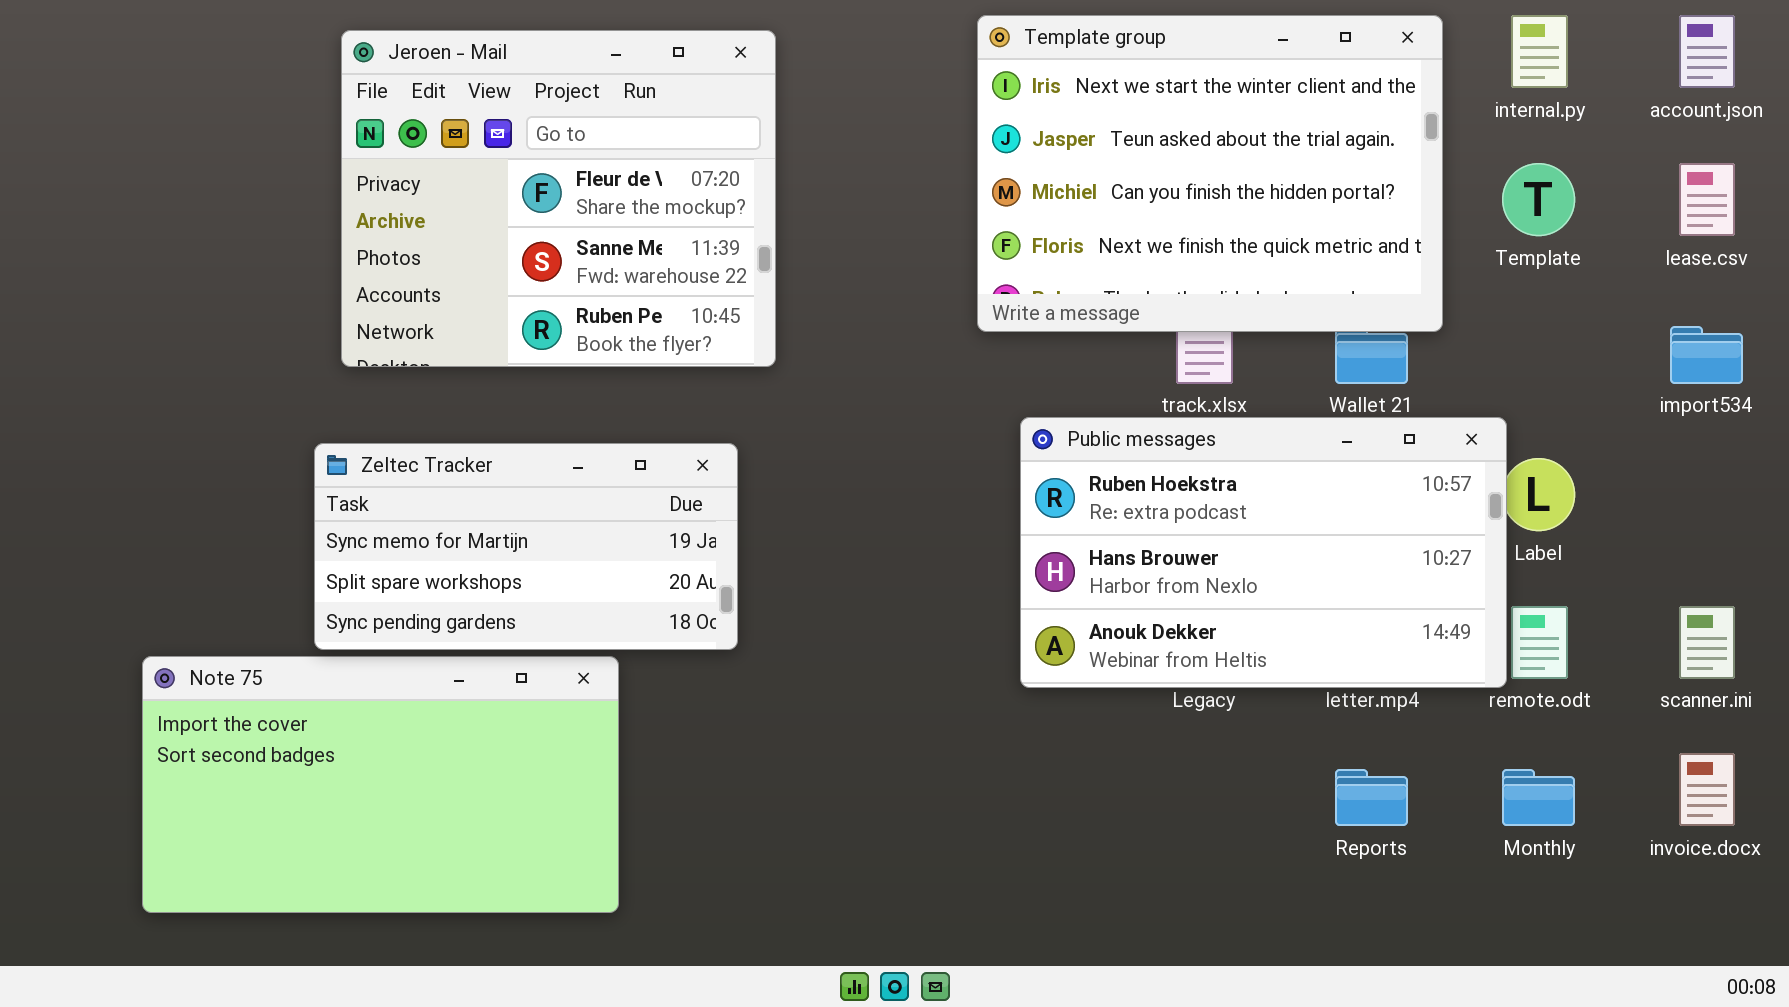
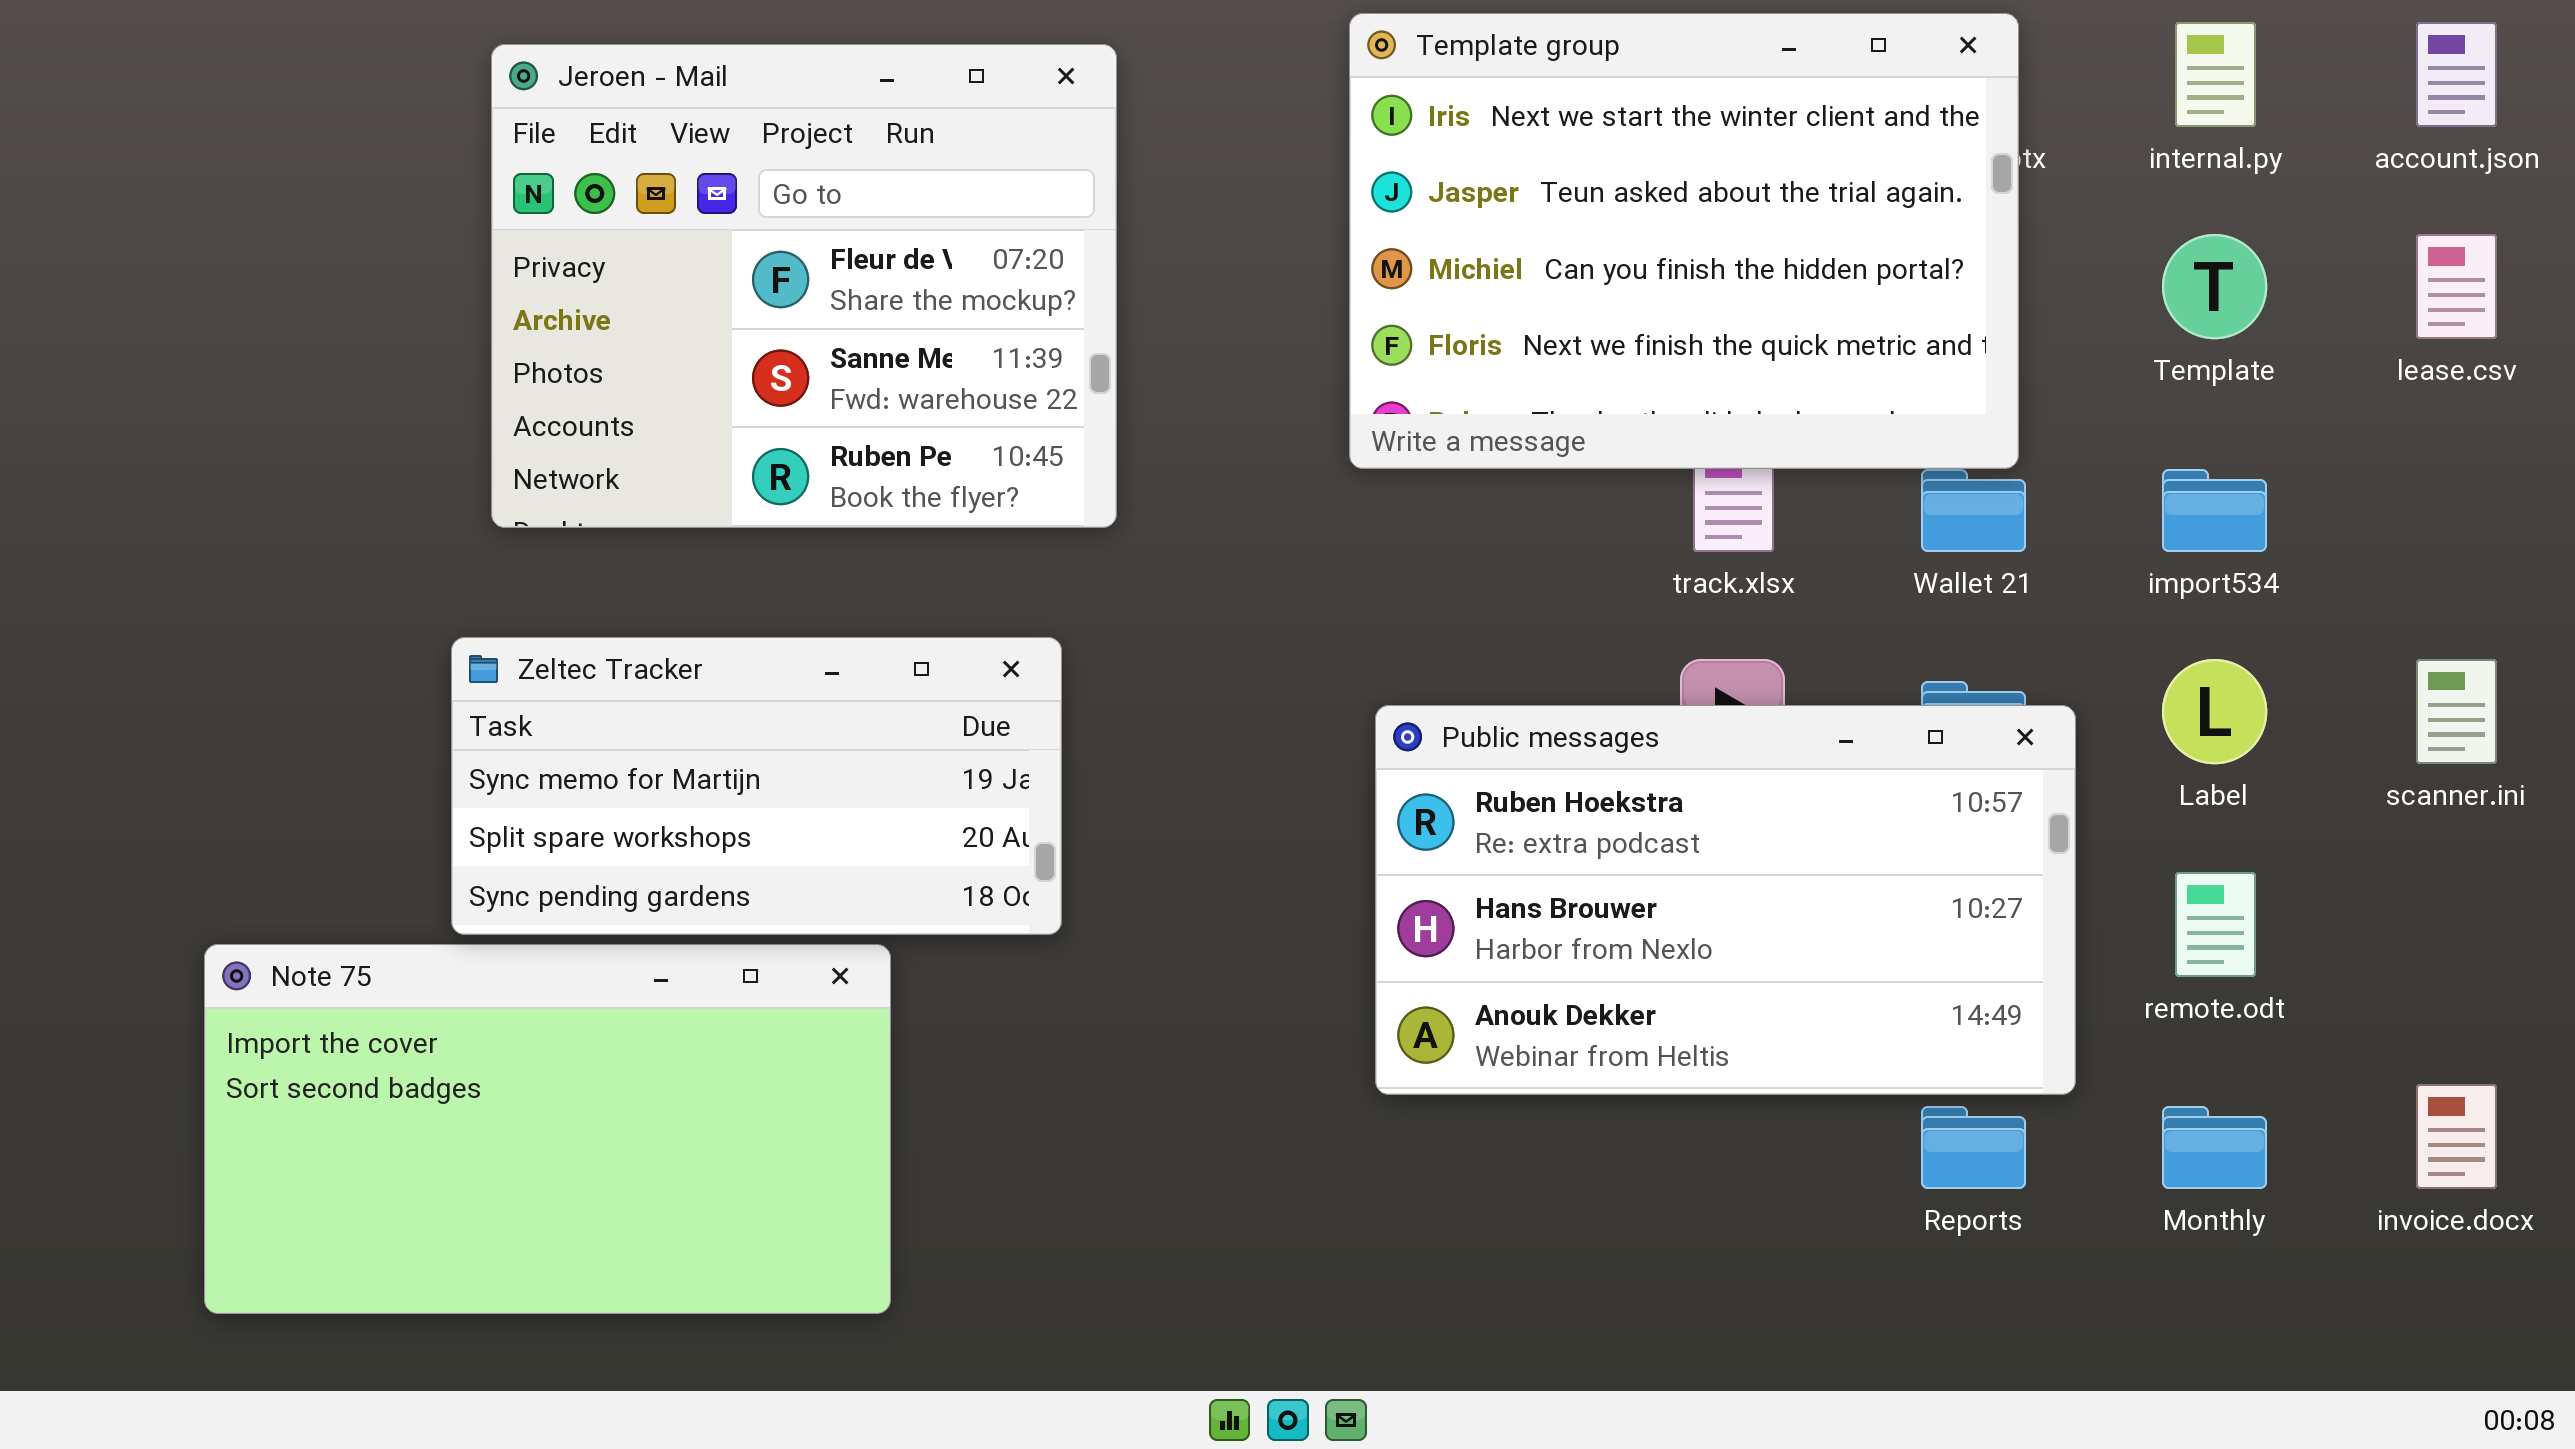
Template group: [977,15,1443,332] -> [1349,13,2019,469], moved
import534: [1670,326,1743,384] -> [2162,469,2267,552], moved
Public messages: [1020,417,1507,688] -> [1375,705,2076,1095], moved
scanner.ini: [1679,606,1735,679] -> [2416,659,2497,764], moved

